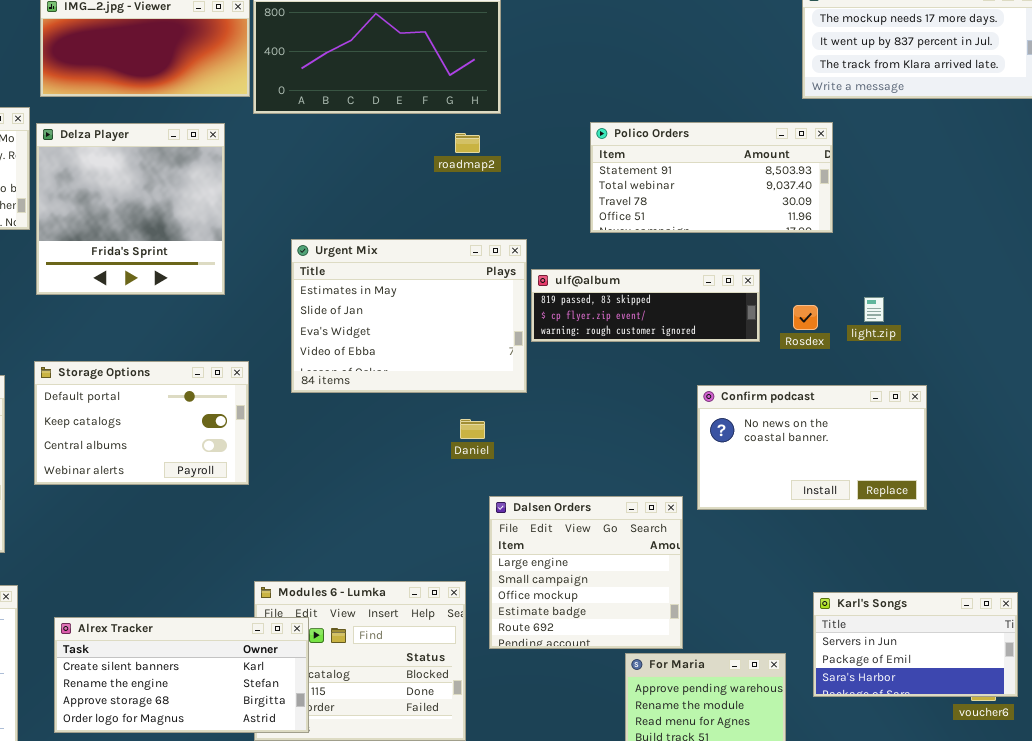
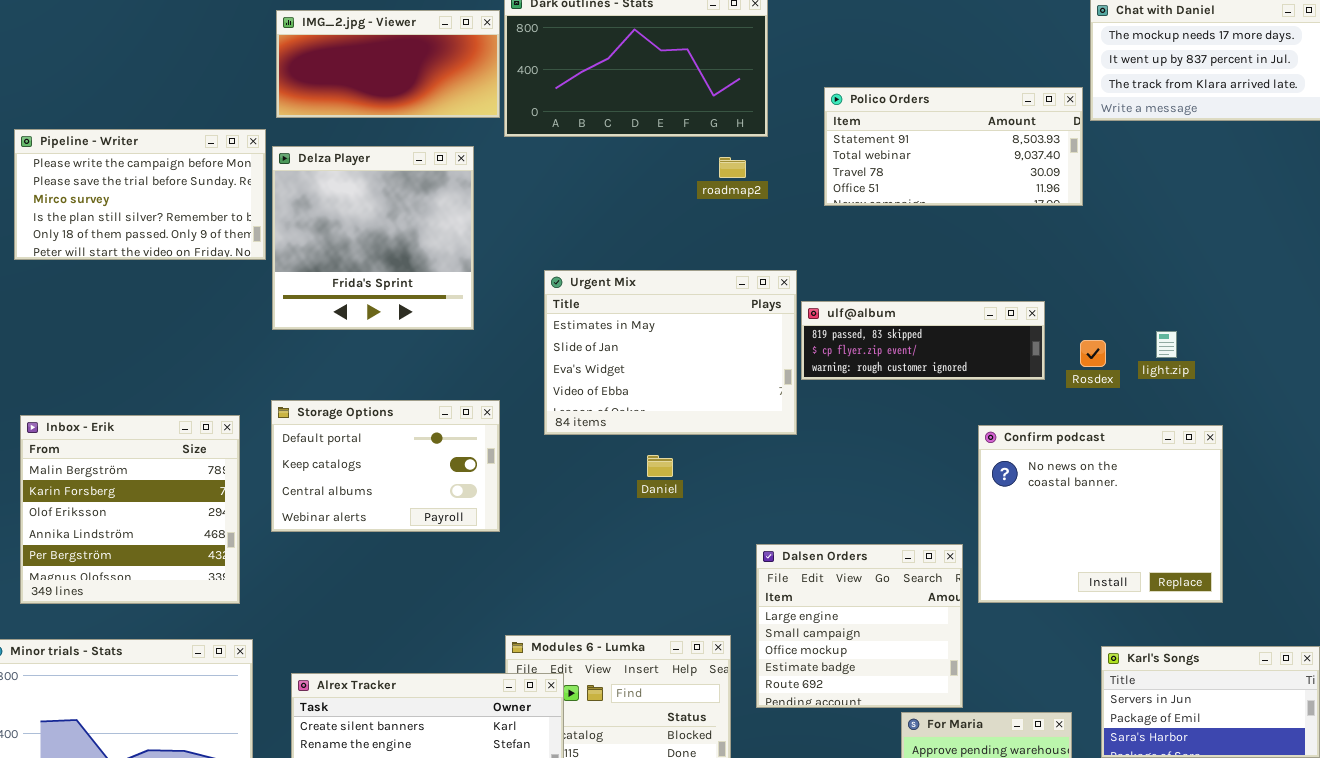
Polico Orders: [590,122,833,233] -> [824,87,1083,206], moved
Confirm podcast: [697,385,927,510] -> [978,425,1223,603], resized
Daniel: [460,419,485,439] -> [647,455,673,477], moved

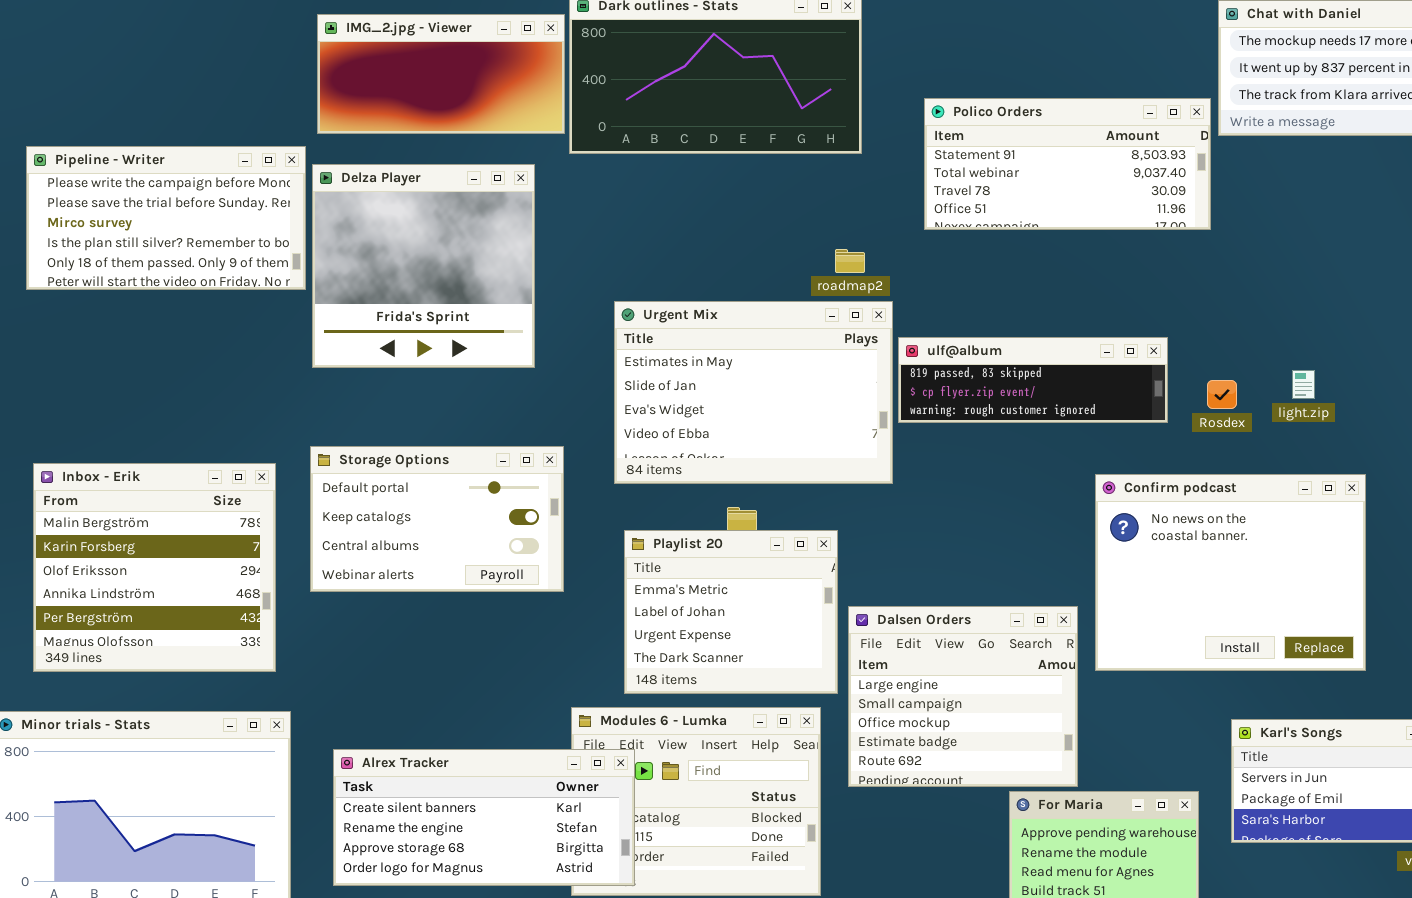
roadmap2: [719,157,746,178] -> [835,249,865,273], moved
Playlist 20: none -> [624,530,838,694], opened

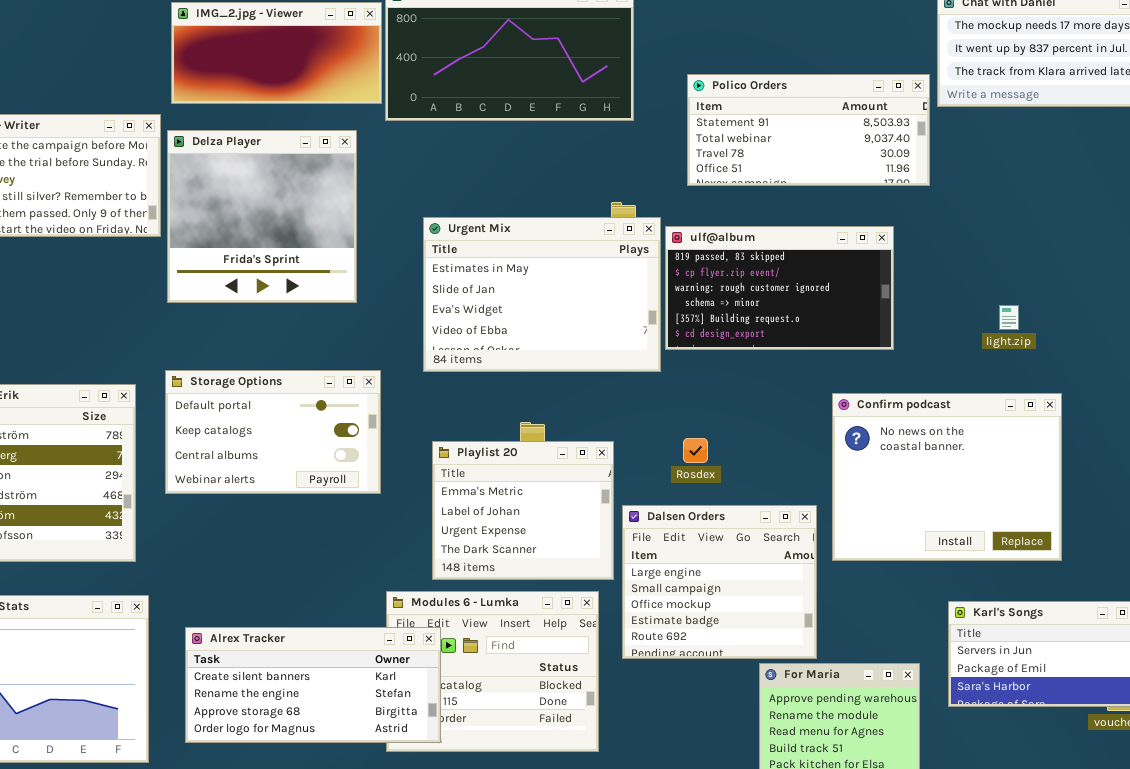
Urgent Mix: [614,301,893,484] -> [423,217,661,372], moved
ulf@album: [898,337,1168,423] -> [665,226,894,350], resized
Rosdex: [1207,380,1237,409] -> [683,438,708,463], moved

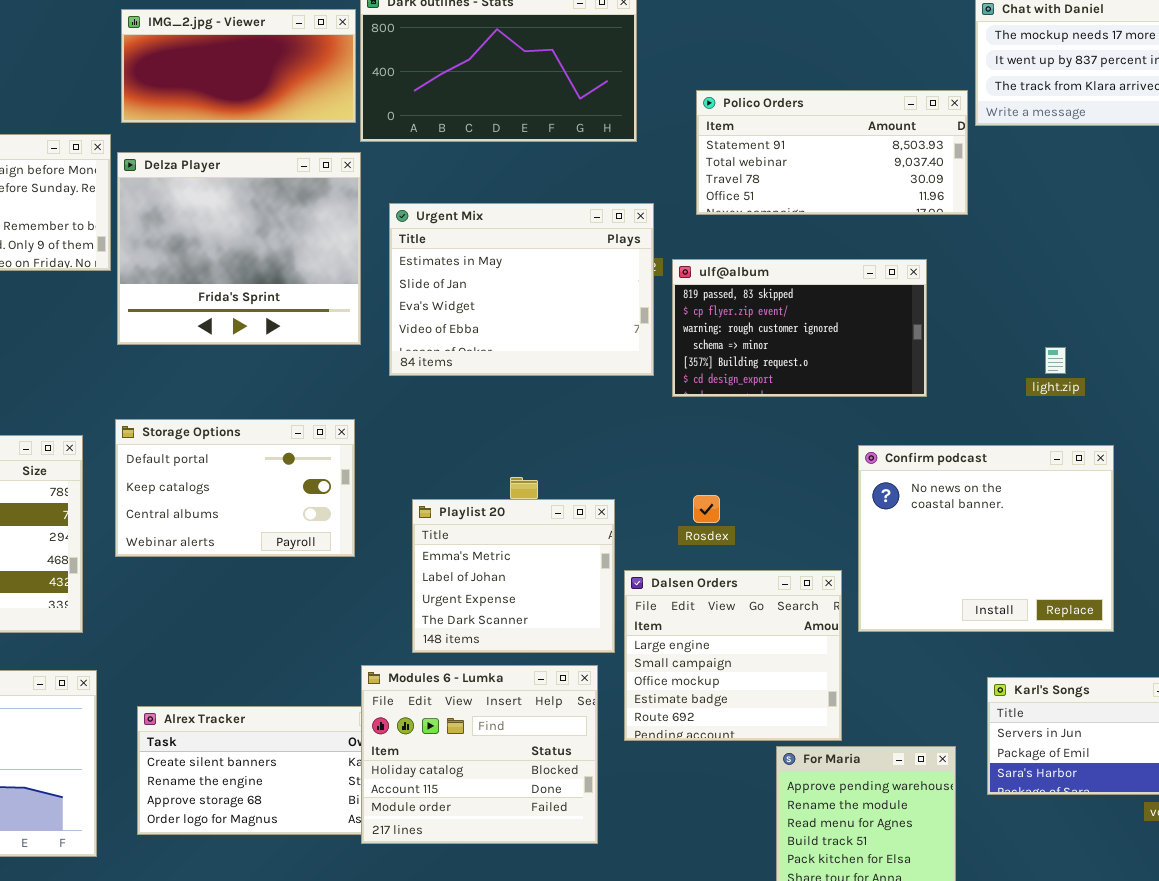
Delza Player: [167,130,357,303] -> [117,152,361,345], resized
Urgent Mix: [423,217,661,372] -> [389,203,654,376], moved
Modules 6 - Lumka: [386,591,599,752] -> [361,665,598,844], raised

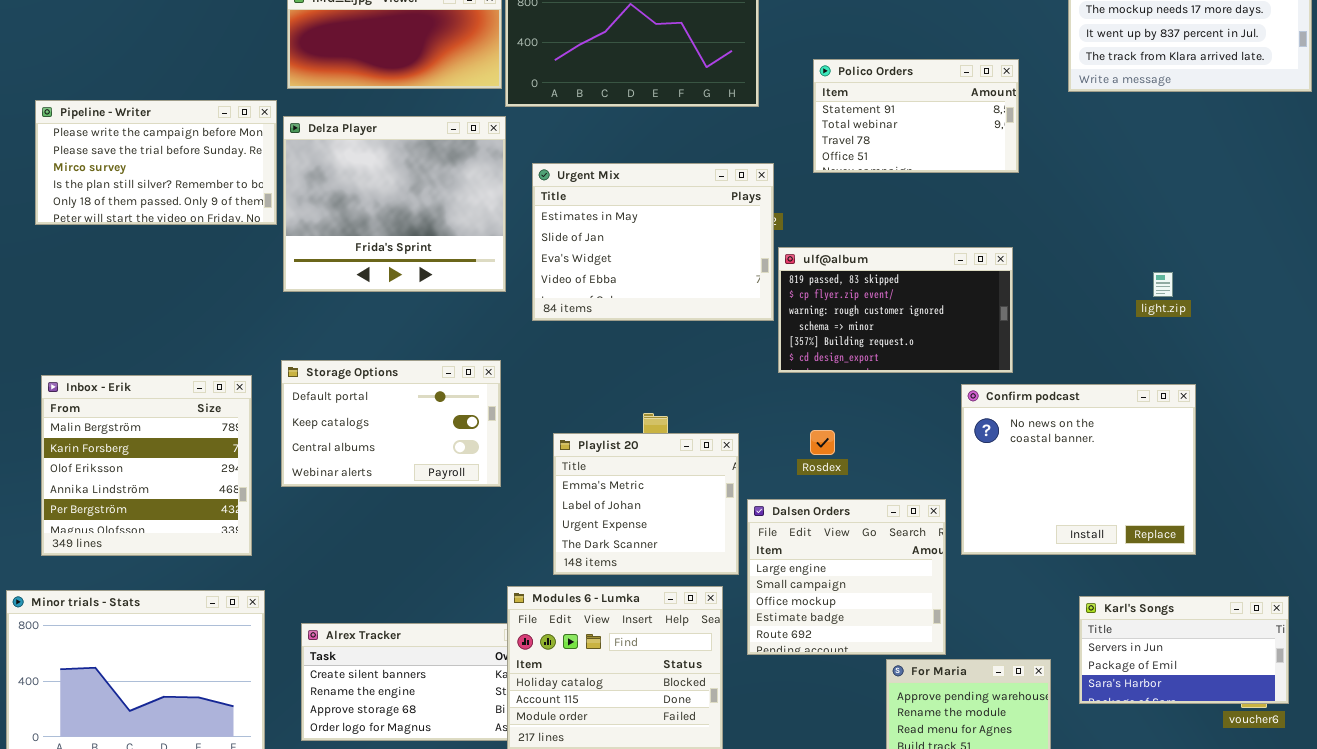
Polico Orders: [696,90,968,215] -> [813,59,1019,173], resized
ulf@album: [672,259,927,397] -> [778,247,1013,373], moved
light.zip: [1045,347,1066,374] -> [1153,272,1173,297], moved

